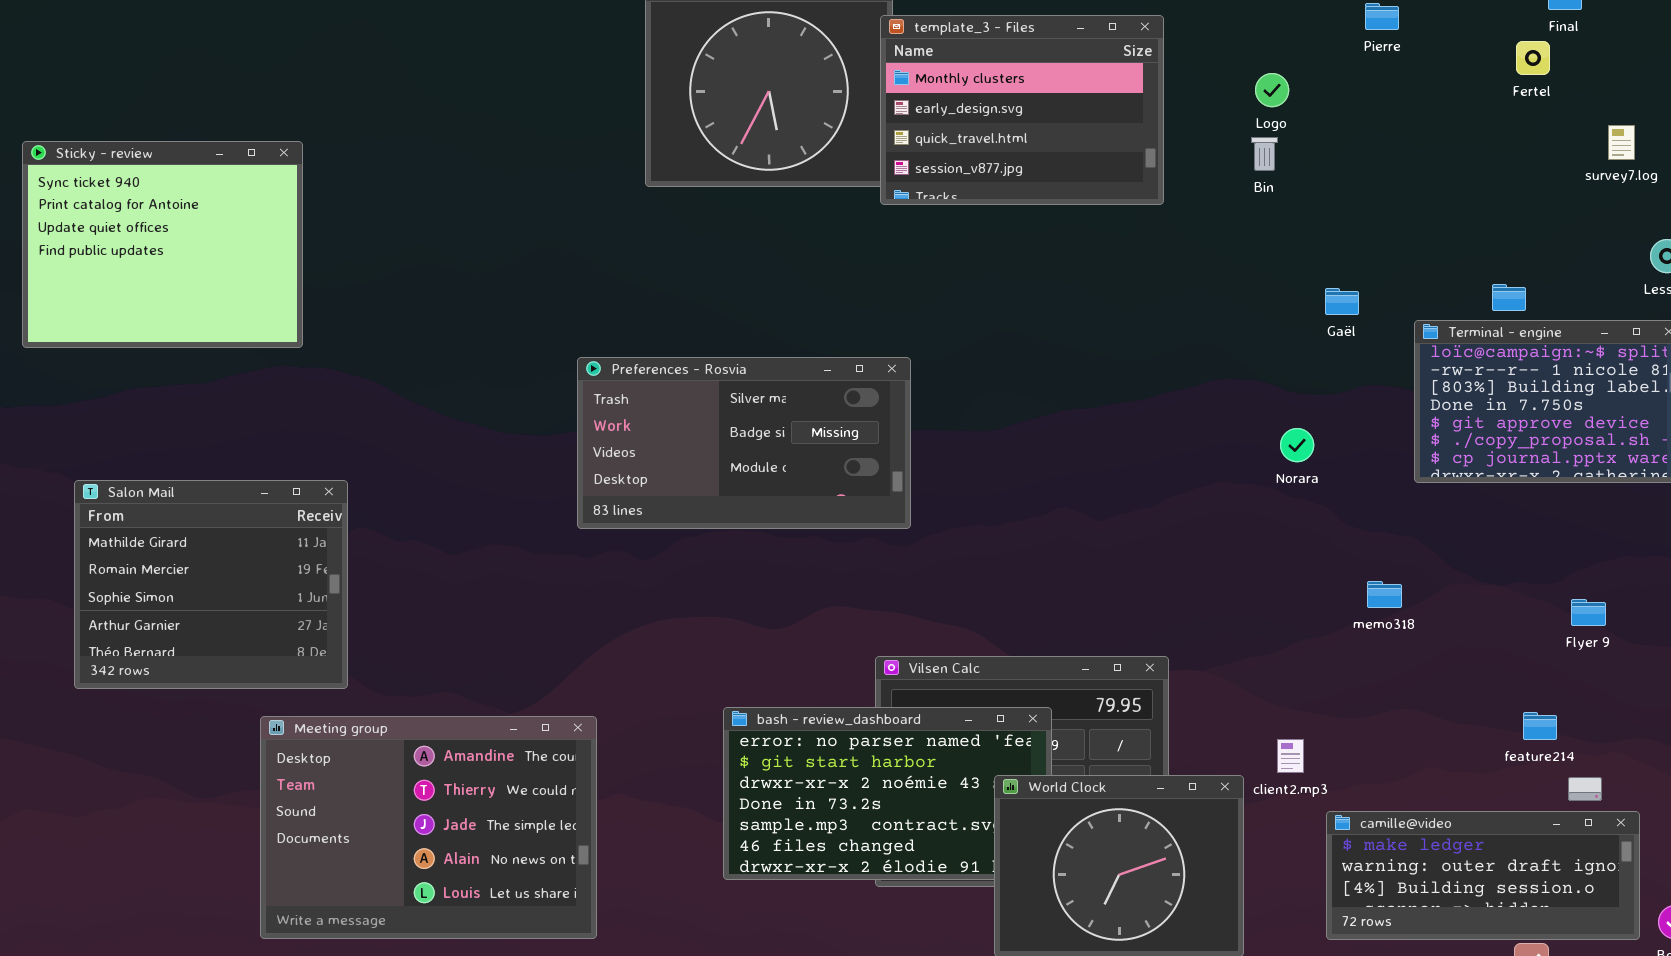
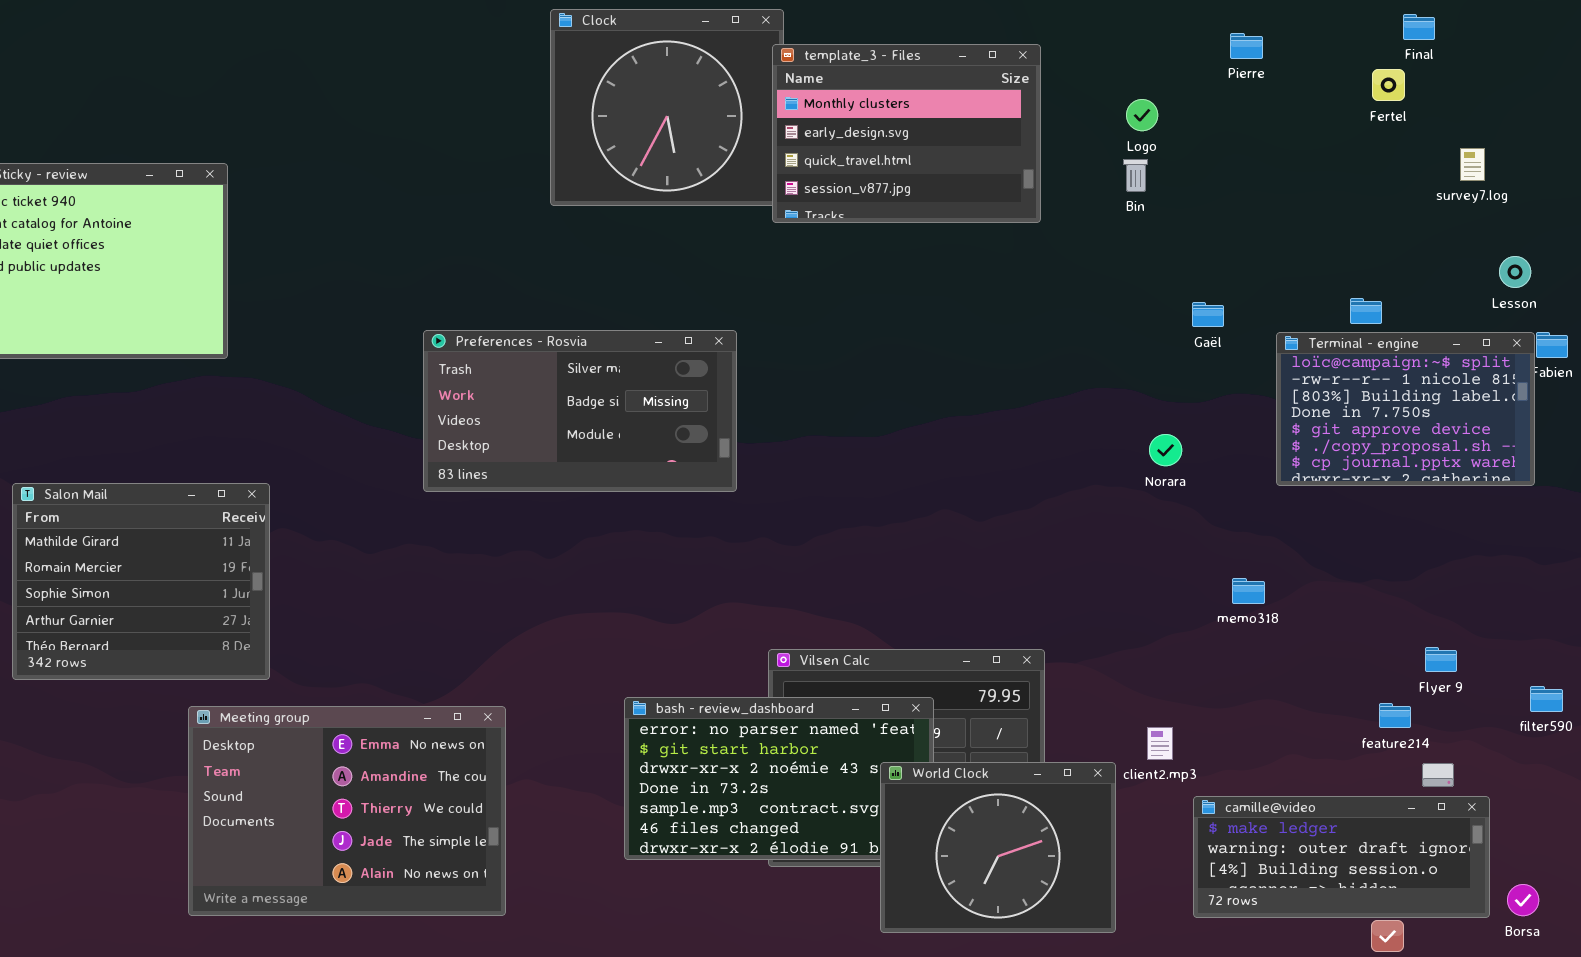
Preferences - Rosvia: [577,357,911,529] -> [423,330,737,492], moved
Flyer 9: [1571,599,1606,626] -> [1425,647,1457,672], moved
Meeting group: [260,716,597,939] -> [188,706,506,916], scrolled up 1 row

